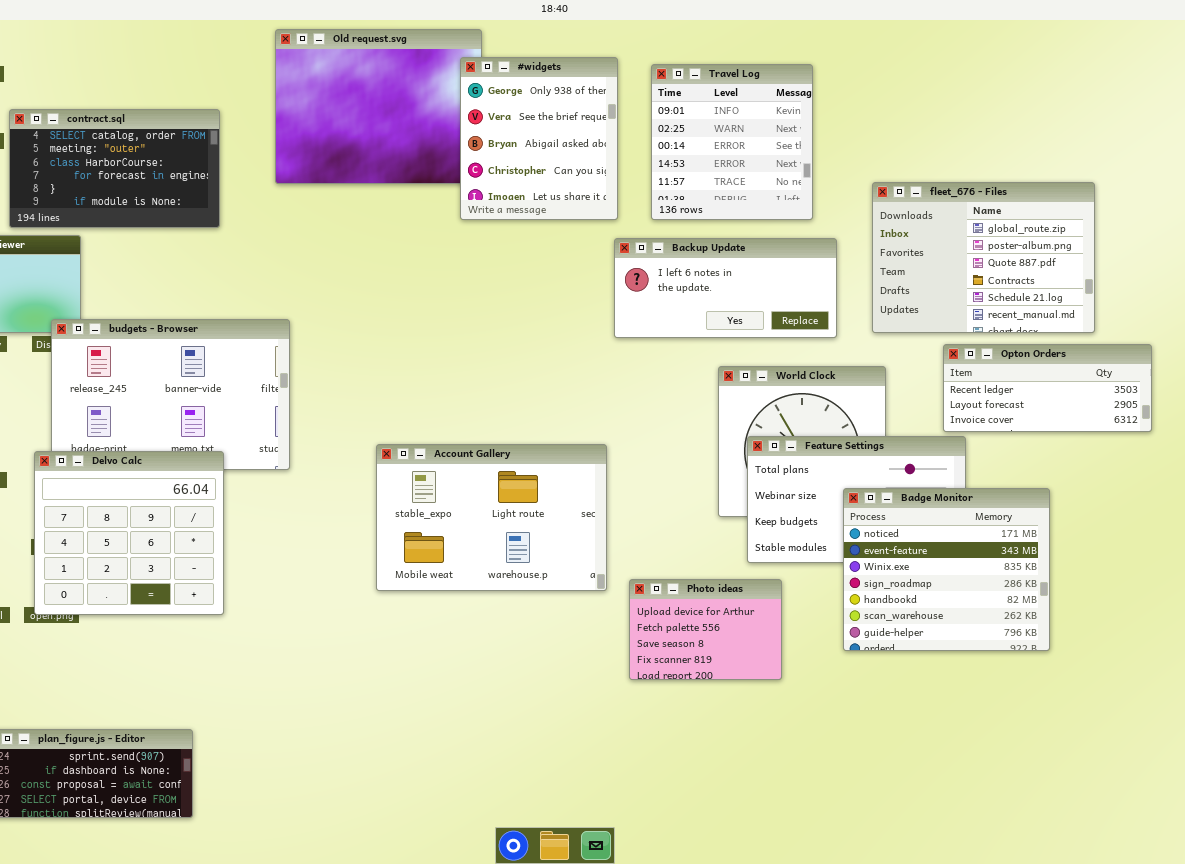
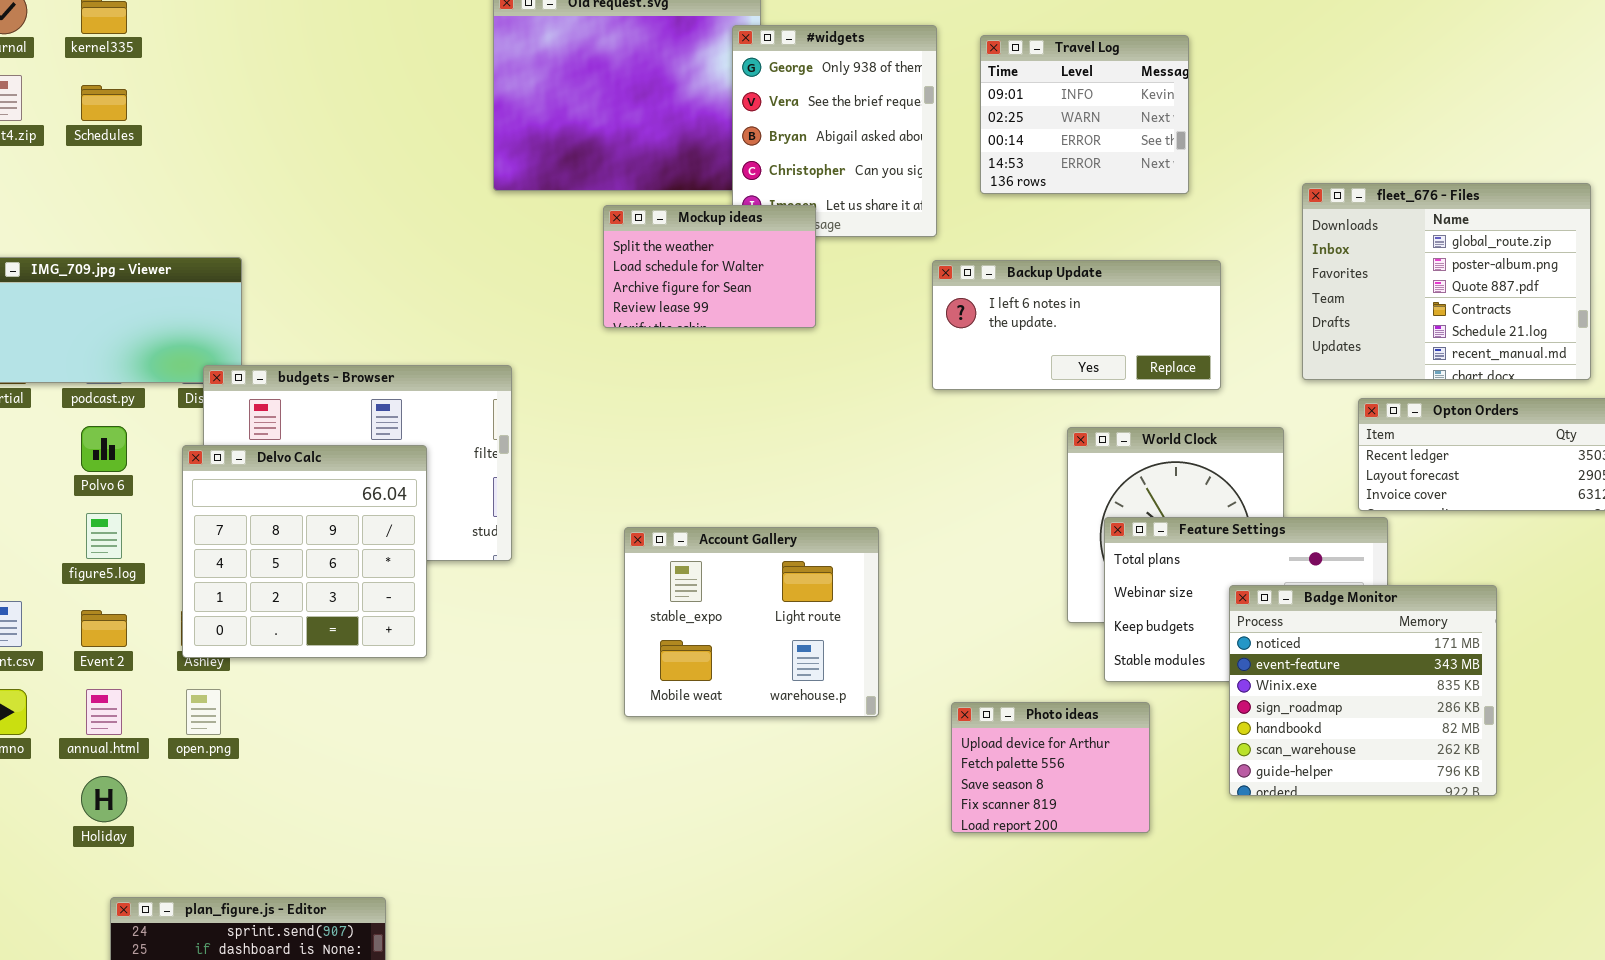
Travel Log: [651,64,813,220] -> [980,35,1189,194], resized
contract.sql: [9,109,220,228] -> none, closed
fleet_676 - Files: [872,182,1095,333] -> [1302,183,1591,380], moved
Mockup ideas: none -> [603,205,816,328], opened
Account Gallery: [376,444,607,591] -> [624,527,879,717], resized
Delvo Calc: [34,451,224,615] -> [182,445,427,658], moved

